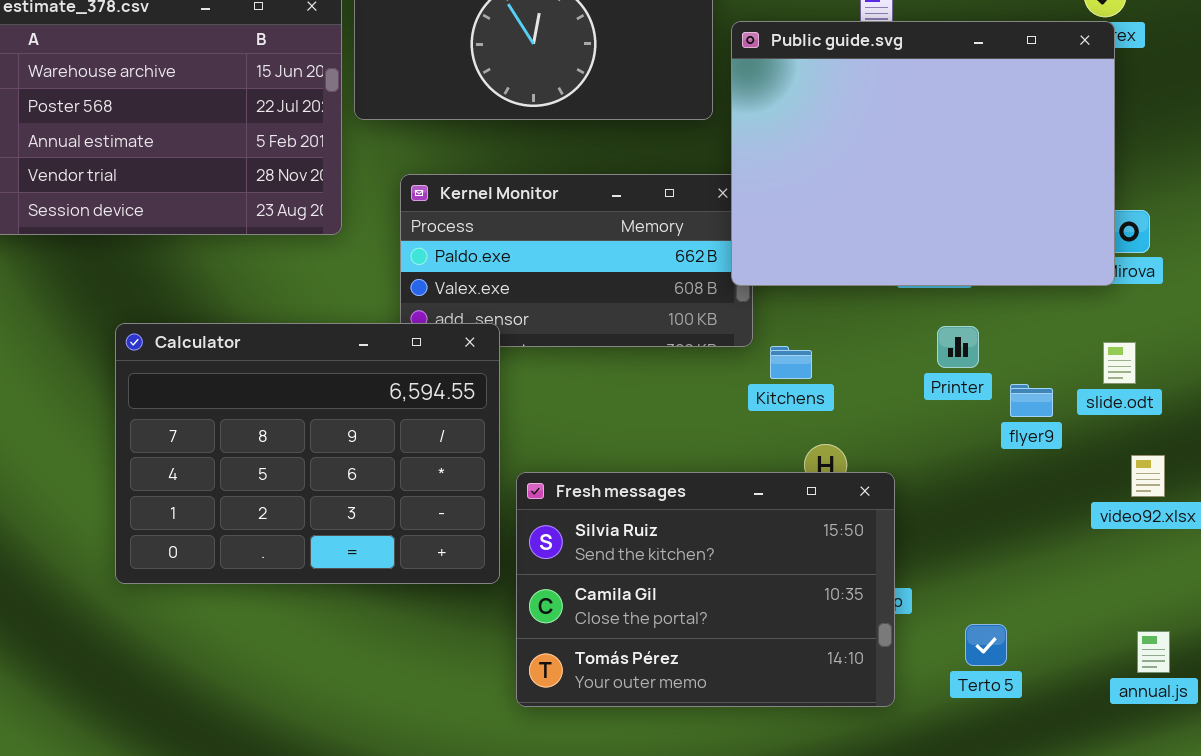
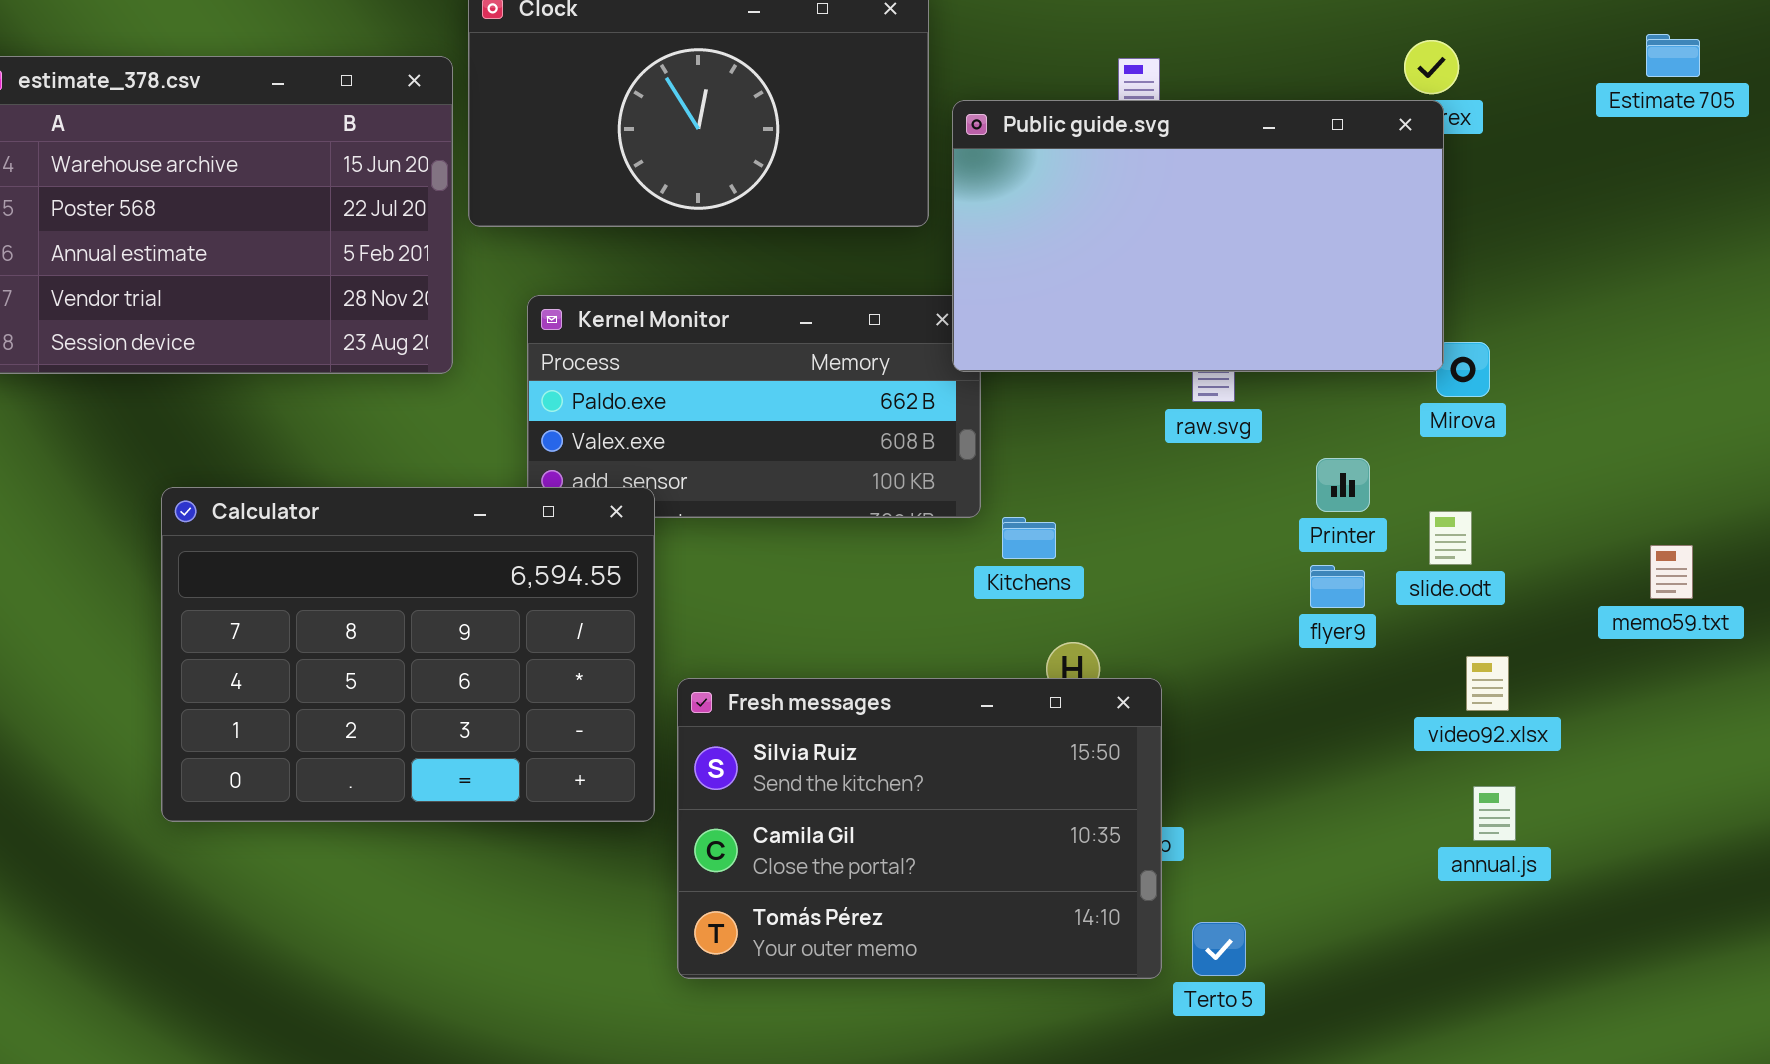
Public guide.svg: [731,21,1115,286] -> [952,100,1444,372], resized
Printer: [937,326,979,368] -> [1316,458,1370,512], moved
Terto 5: [965,624,1007,666] -> [1192,922,1246,976], moved
annual.js: [1137,631,1170,673] -> [1473,786,1516,841], moved

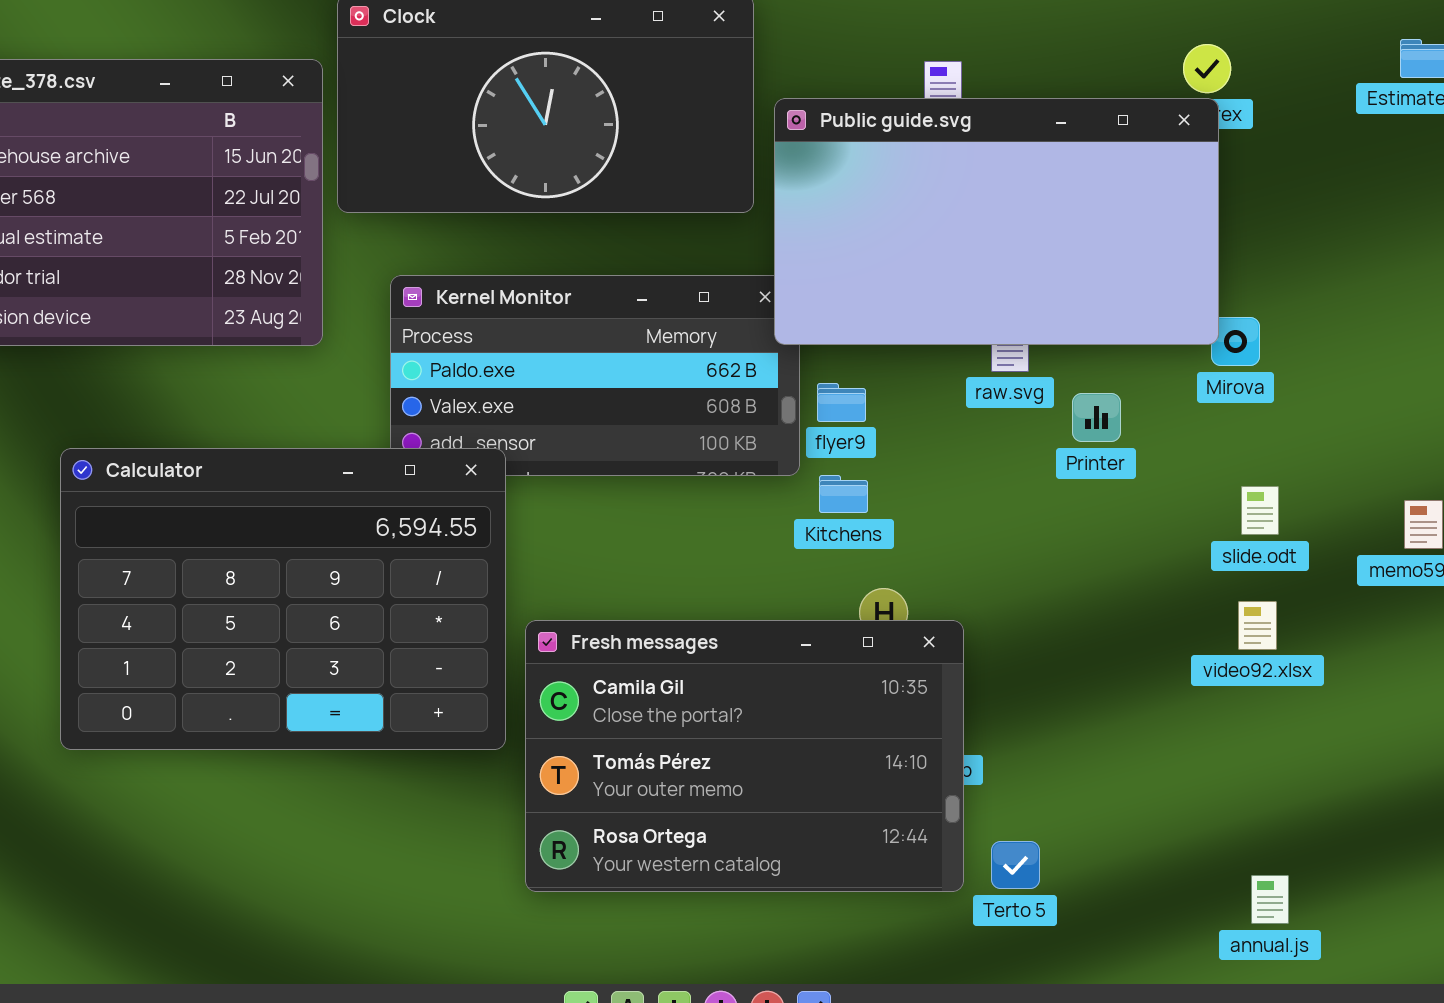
Printer: [1316,458,1370,512] -> [1072,393,1121,442], moved
slide.odt: [1429,511,1472,565] -> [1241,486,1279,535], moved
flyer9: [1310,565,1365,608] -> [817,383,866,422], moved
Fresh messages: [677,678,1162,979] -> [525,620,964,892], scrolled down 1 row
annual.js: [1473,786,1516,841] -> [1251,875,1289,924], moved

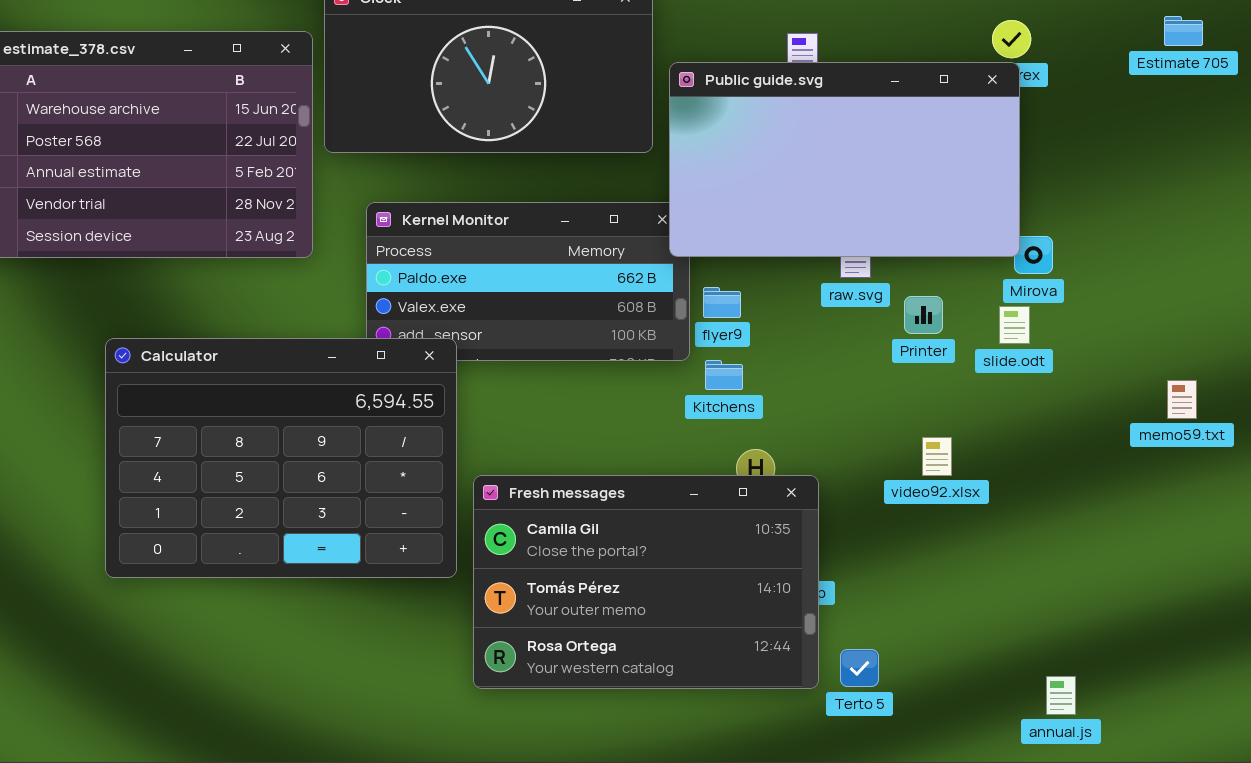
slide.odt: [1241,486,1279,535] -> [999,306,1030,344], moved
video92.xlsx: [1238,601,1277,650] -> [922,437,952,476], moved

